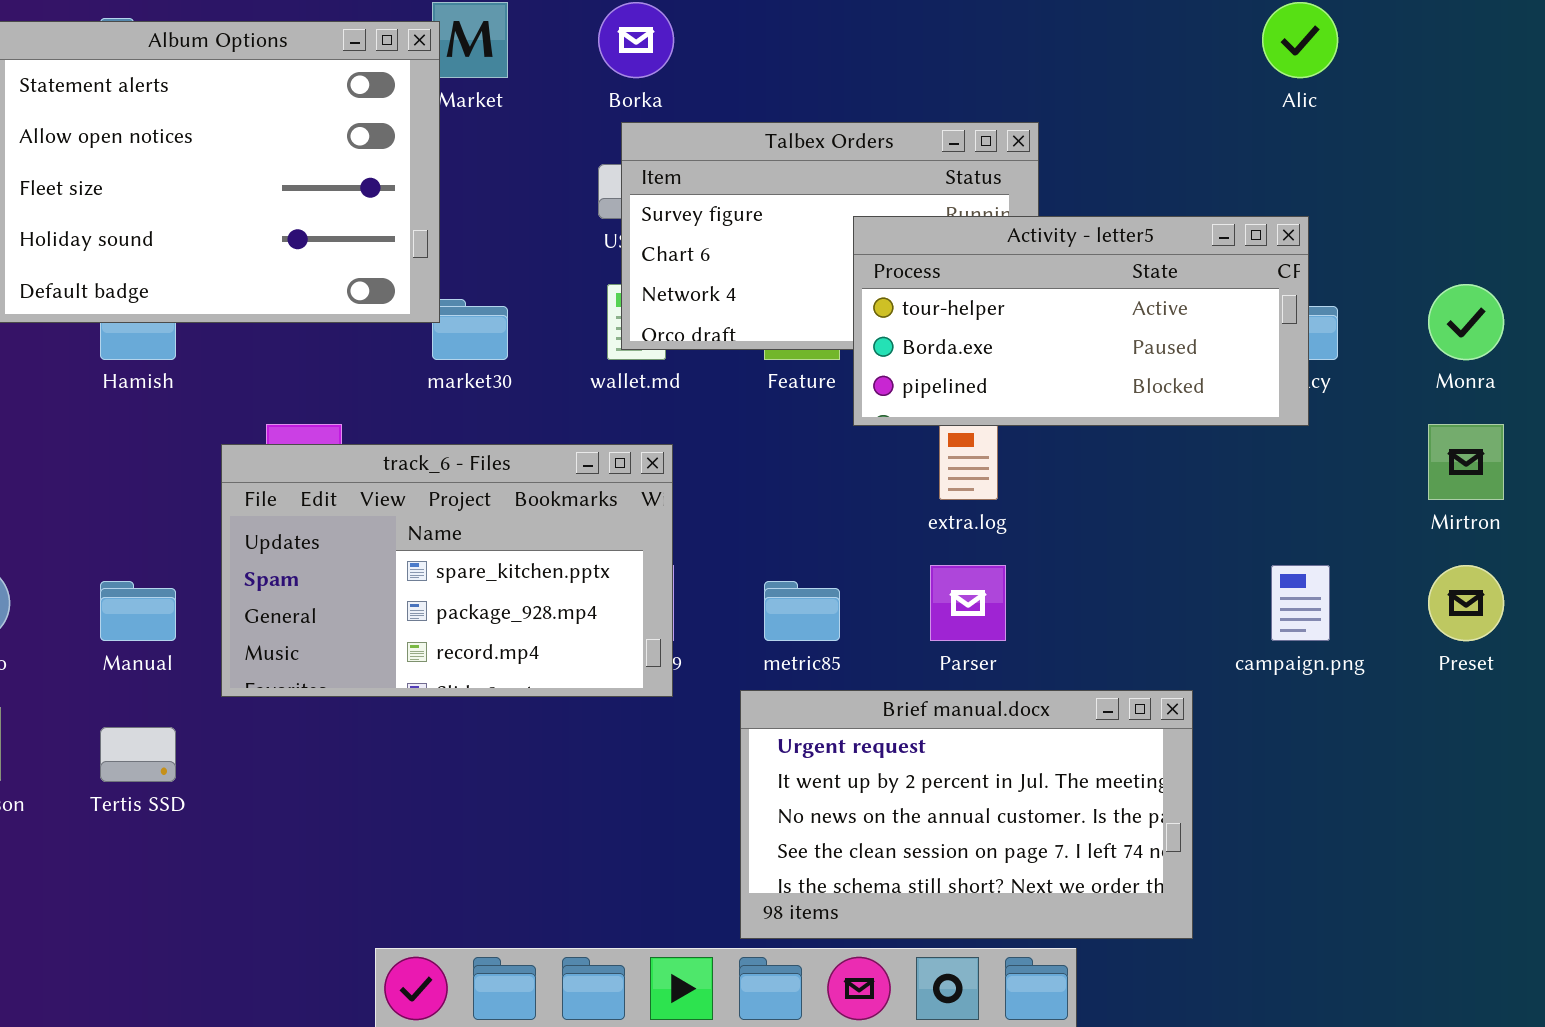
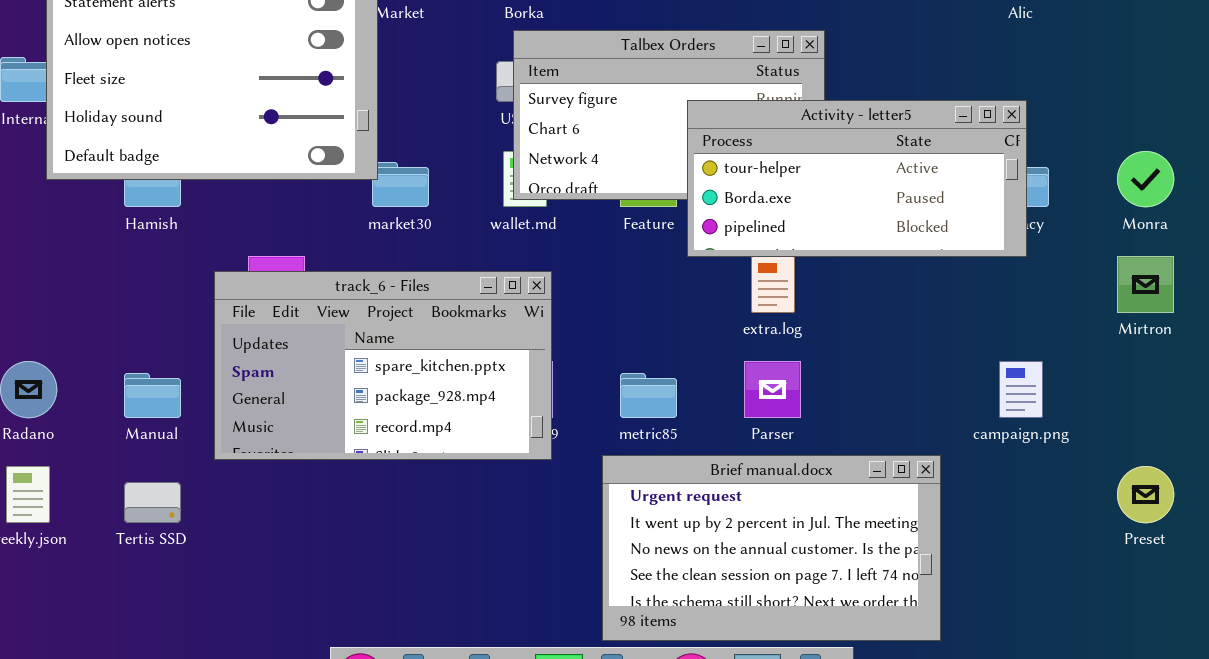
Preset: [1428,565,1504,641] -> [1117,466,1174,523], moved

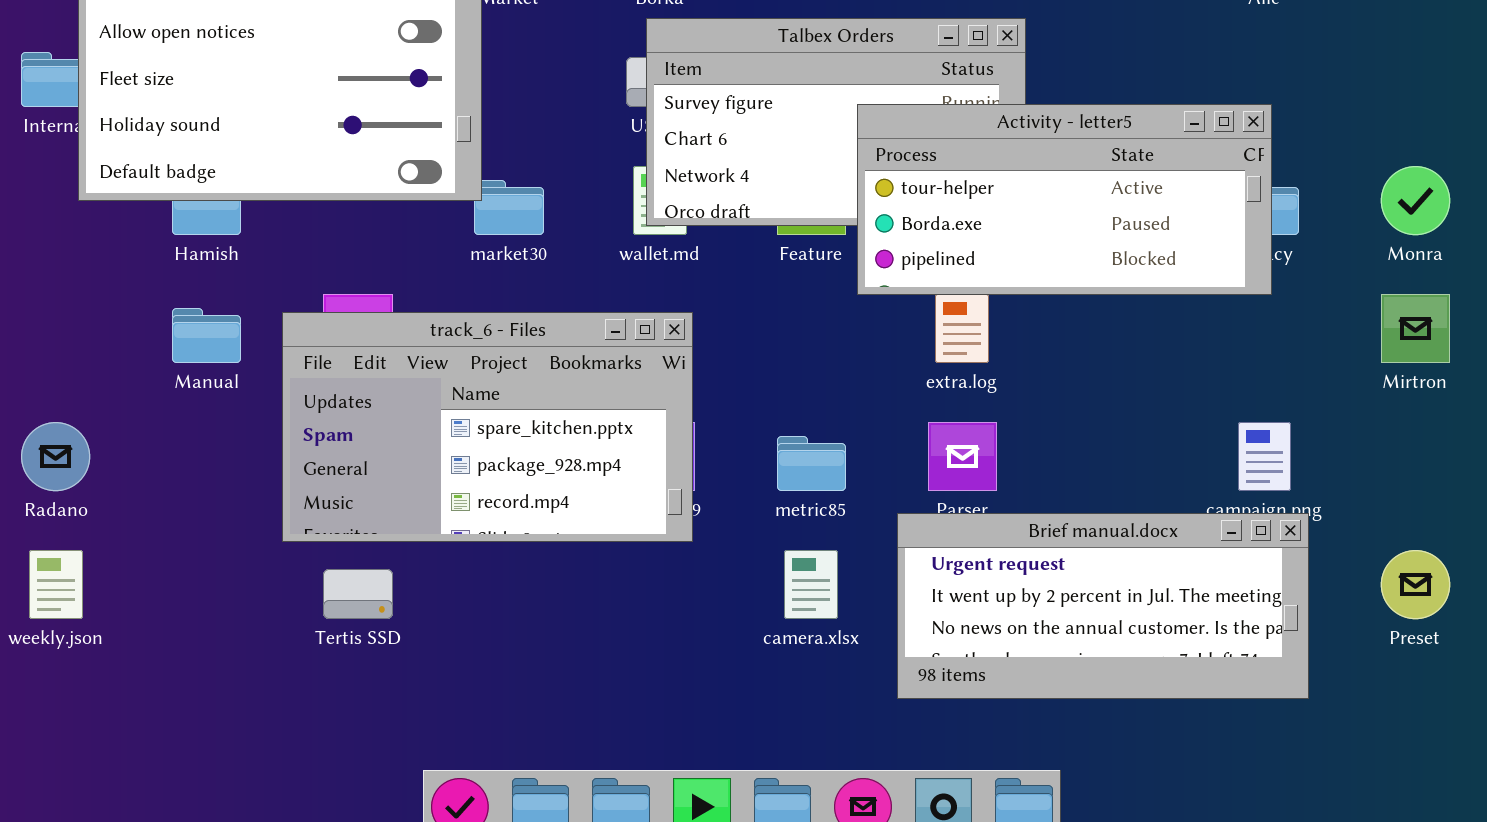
Manual: [124,373,181,418] -> [172,308,241,363], moved
Brief manual.docx: [602,455,941,641] -> [897,513,1309,699], moved, resized
Tertis SSD: [124,482,181,523] -> [323,569,393,619], moved

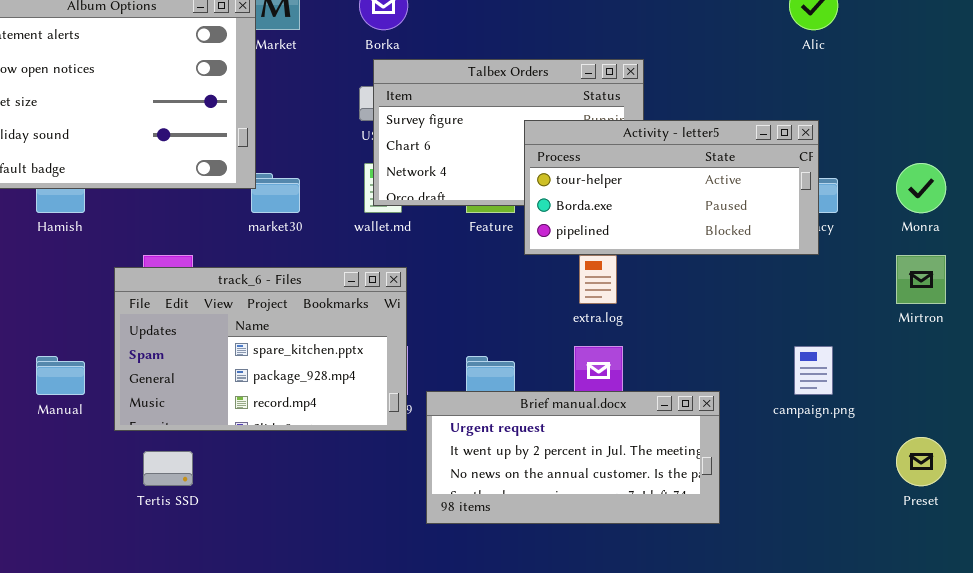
Manual: [172,308,241,363] -> [36,356,85,395], moved
Brief manual.docx: [897,513,1309,699] -> [426,391,720,524], moved

